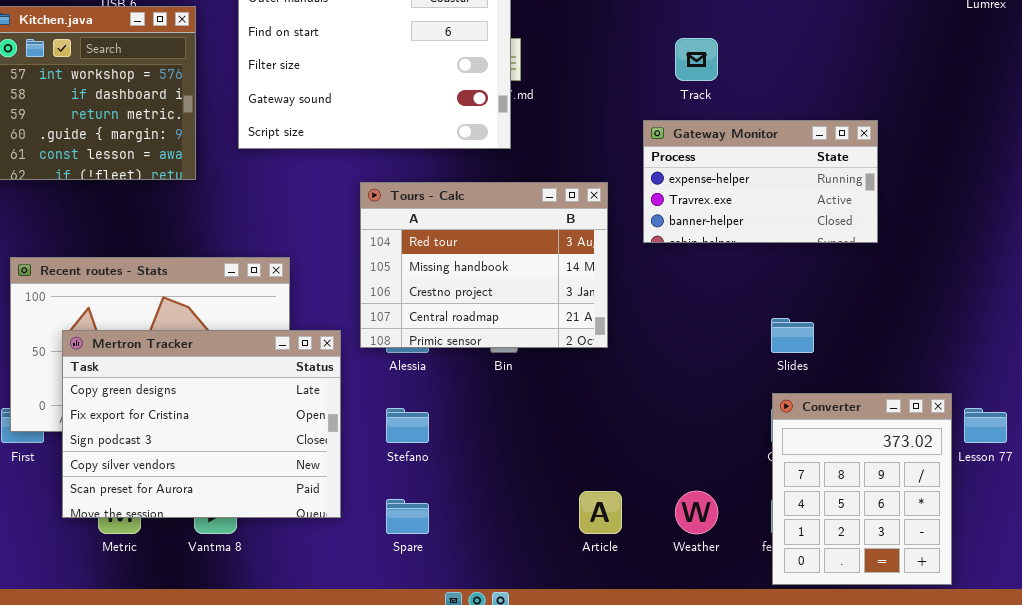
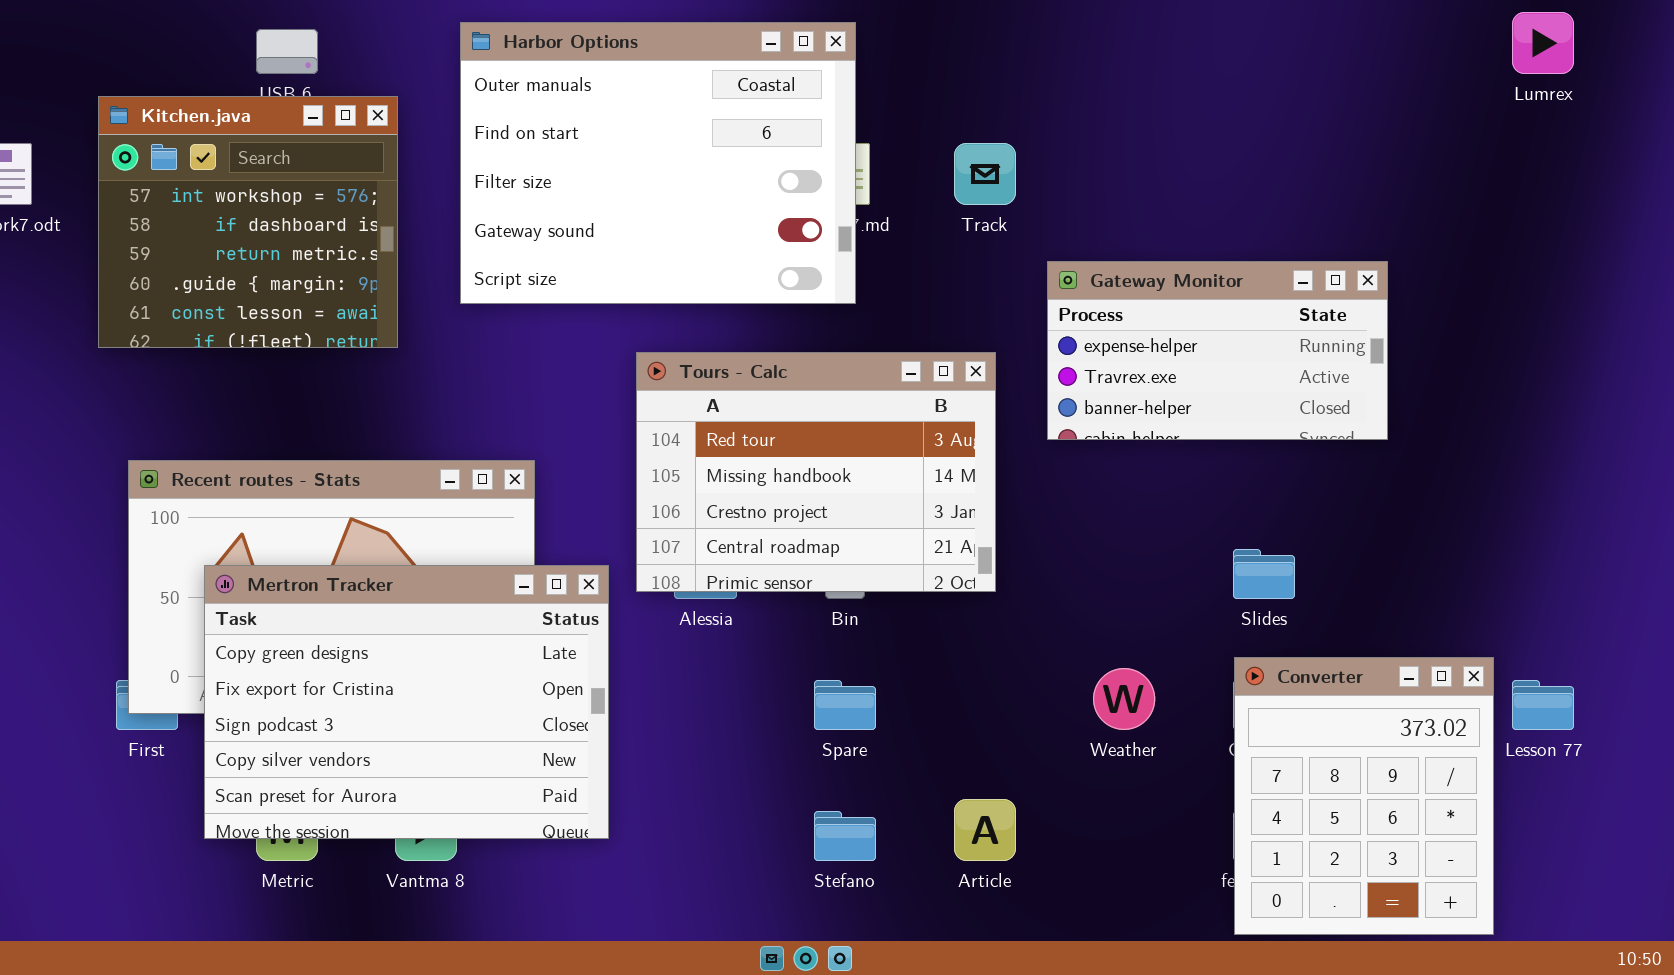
Track: [675,38,718,81] -> [954,143,1016,205], moved
Stefano: [386,408,429,443] -> [814,811,876,861], moved
Weather: [675,491,718,534] -> [1093,668,1155,730], moved
Spare: [386,499,429,534] -> [814,680,876,730], moved

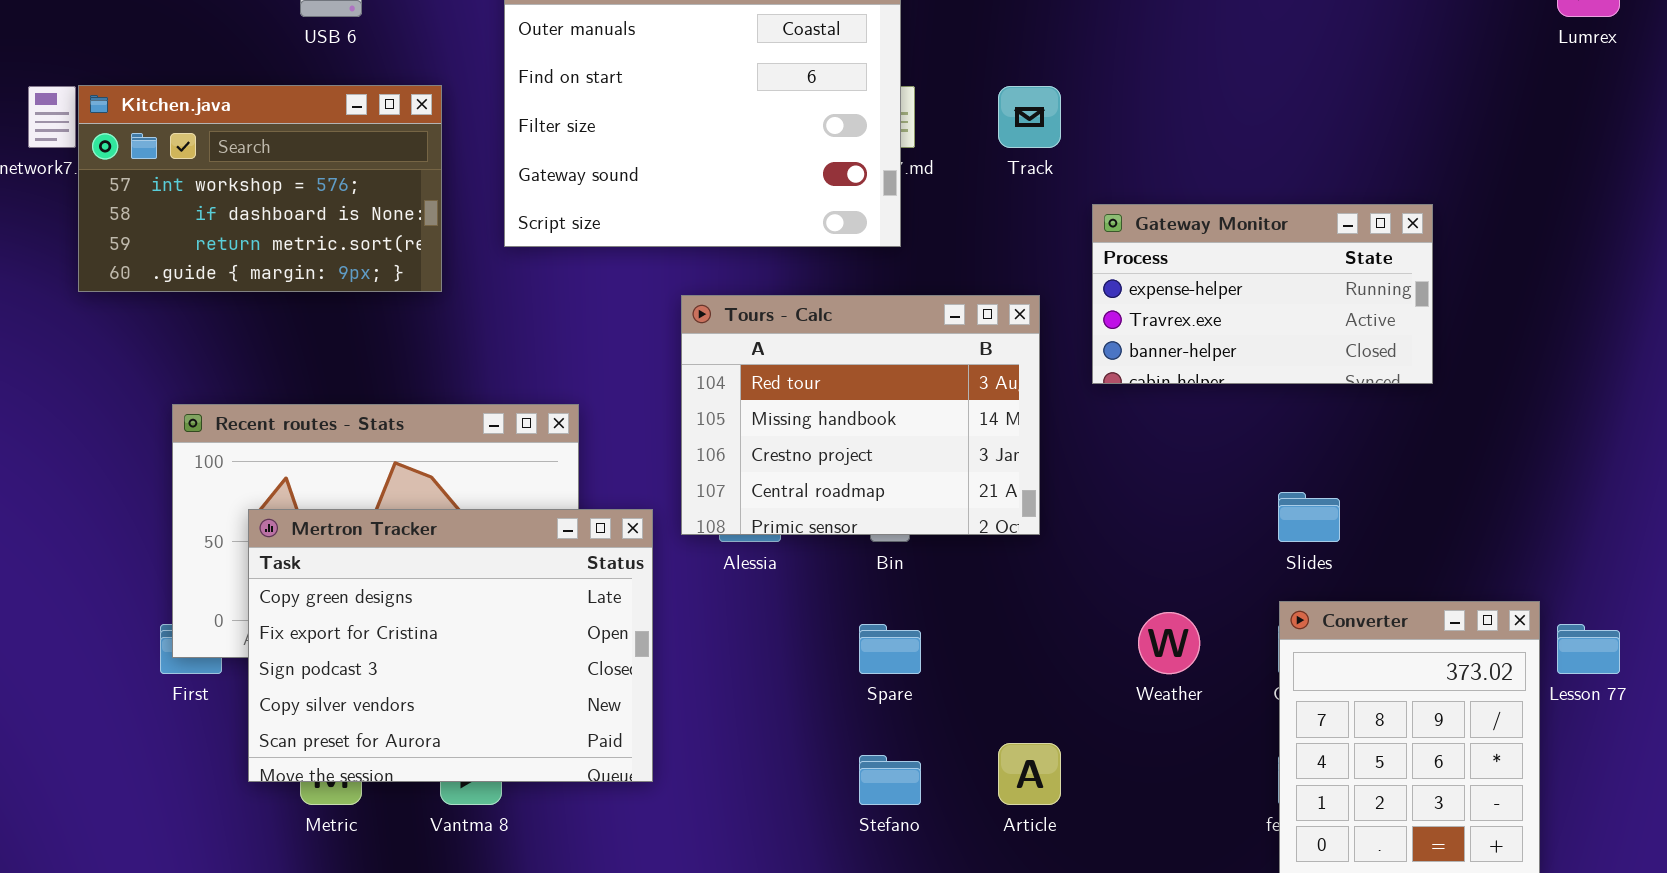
Kitchen.java: [98,96,398,348] -> [78,85,442,292], resized

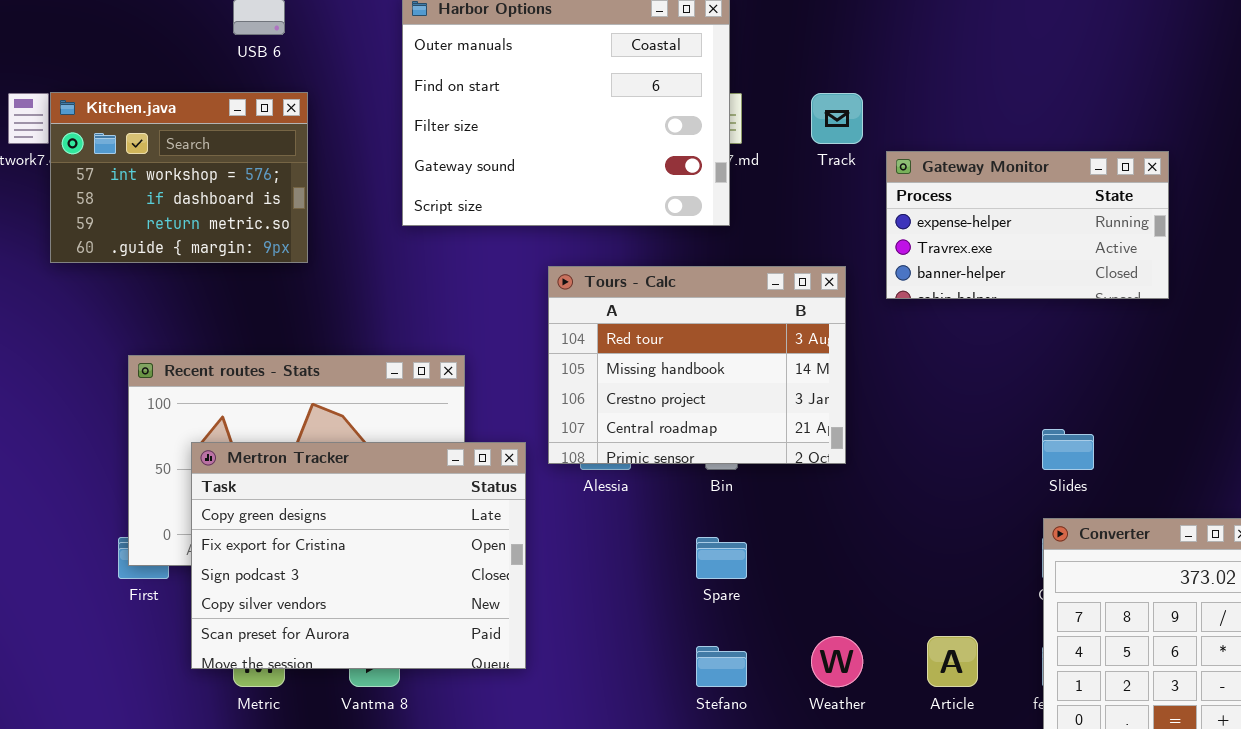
Kitchen.java: [78,85,442,292] -> [50,92,308,263], resized
Gateway Monitor: [1092,204,1433,384] -> [886,151,1169,299], moved
Weather: [1138,612,1200,674] -> [811,636,863,687], moved
Article: [998,743,1061,805] -> [927,636,978,687], moved

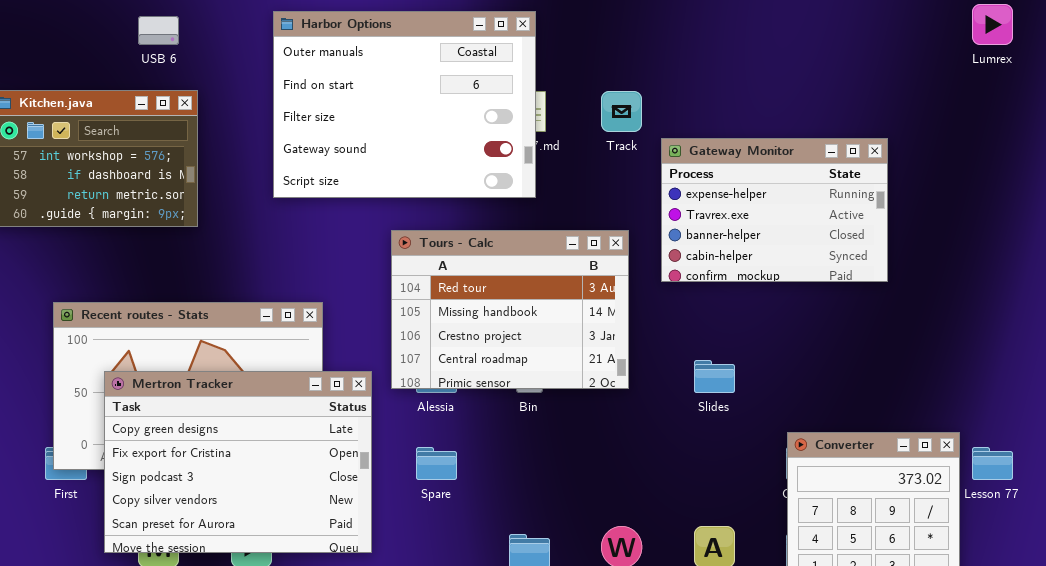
Gateway Monitor: [886,151,1169,299] -> [661,138,888,282], resized
Slides: [1042,429,1094,470] -> [694,360,735,393], moved
Spare: [696,537,747,579] -> [416,447,457,480], moved

